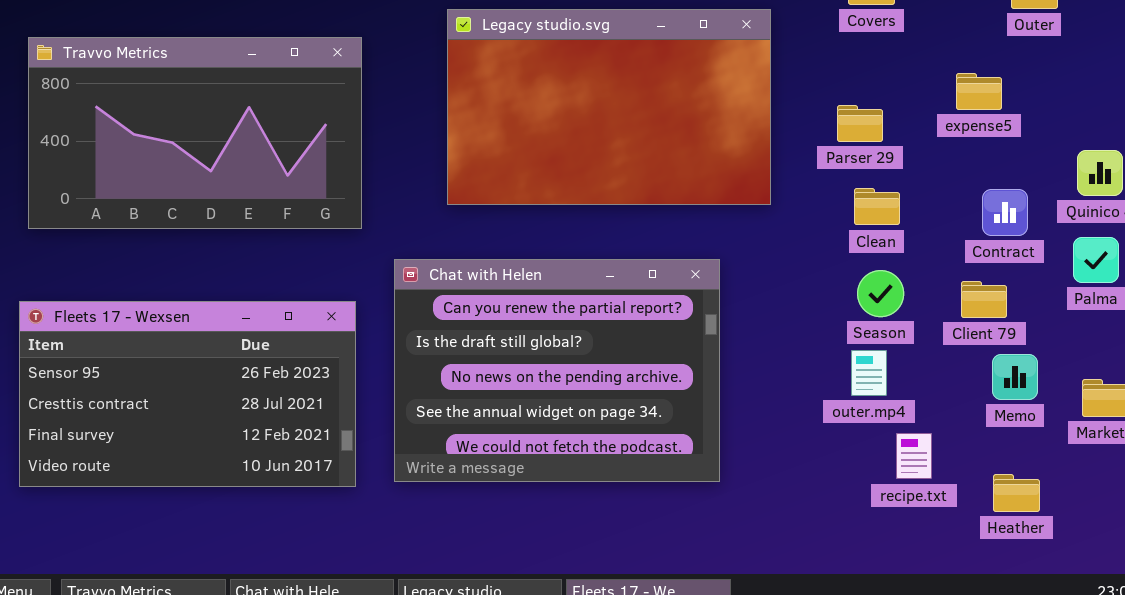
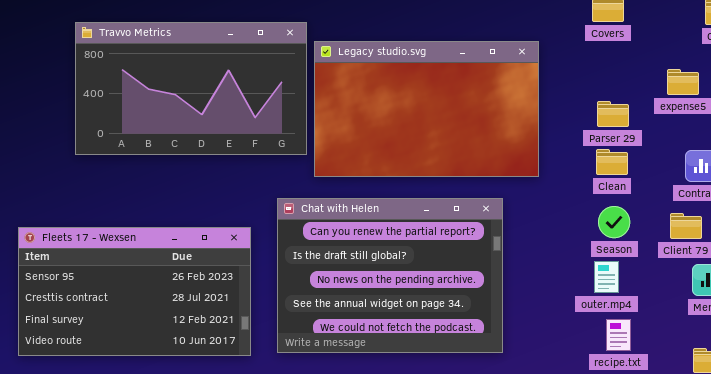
Legacy studio.svg: [447,9,771,205] -> [314,41,539,177], moved
Travvo Metrics: [28,37,362,229] -> [75,22,307,155], moved
Parser 29: [837,105,883,142] -> [597,101,629,127], moved
recipe.txt: [896,433,932,479] -> [606,319,631,351], moved

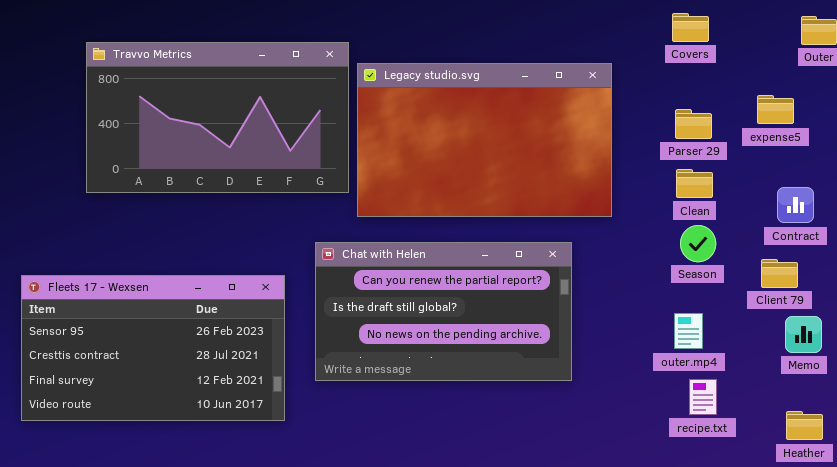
Parser 29: [597,101,629,127] -> [675,109,712,139], moved
Clean: [596,149,628,175] -> [676,169,713,198], moved
Chat with Helen: [277,198,503,353] -> [315,242,572,381], resized
Season: [598,206,630,238] -> [680,225,716,262], moved

